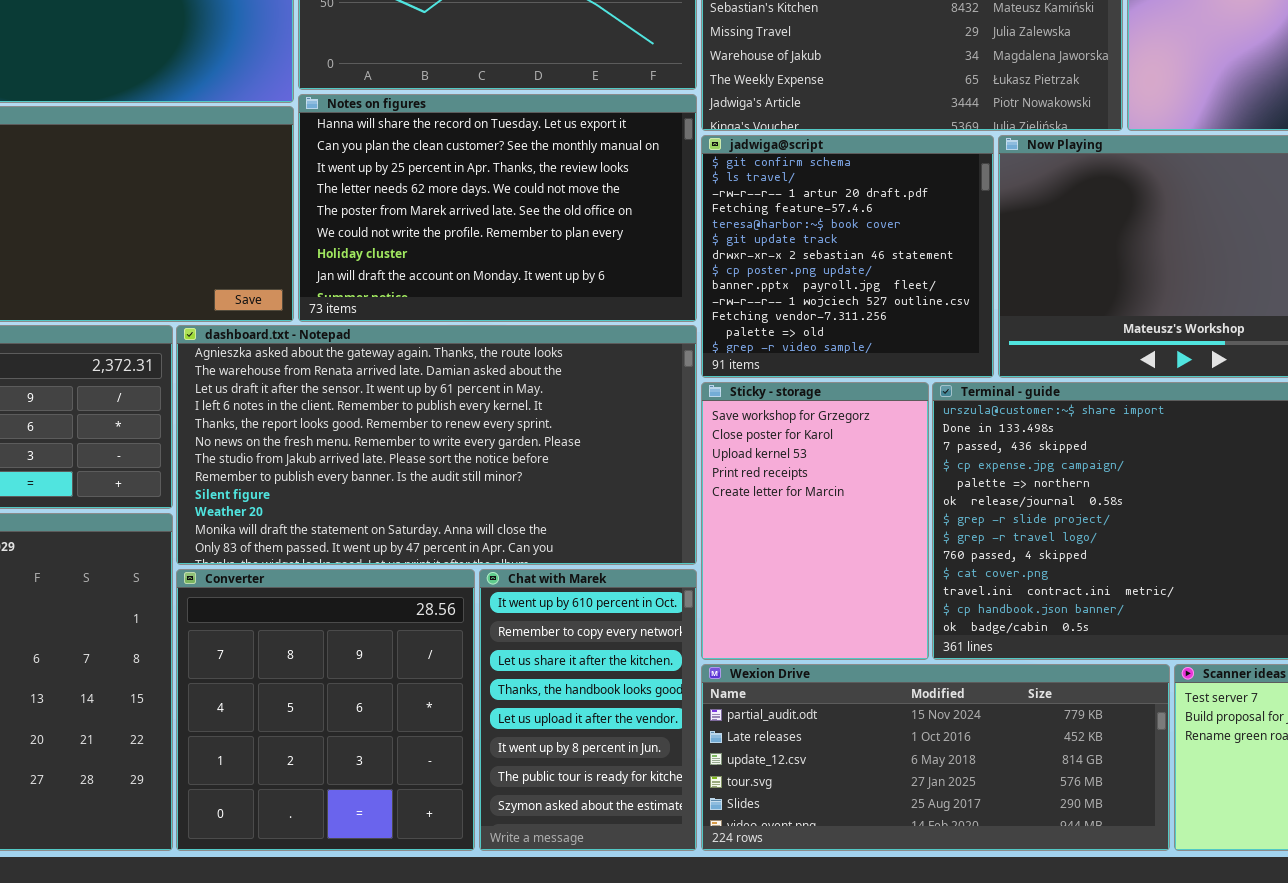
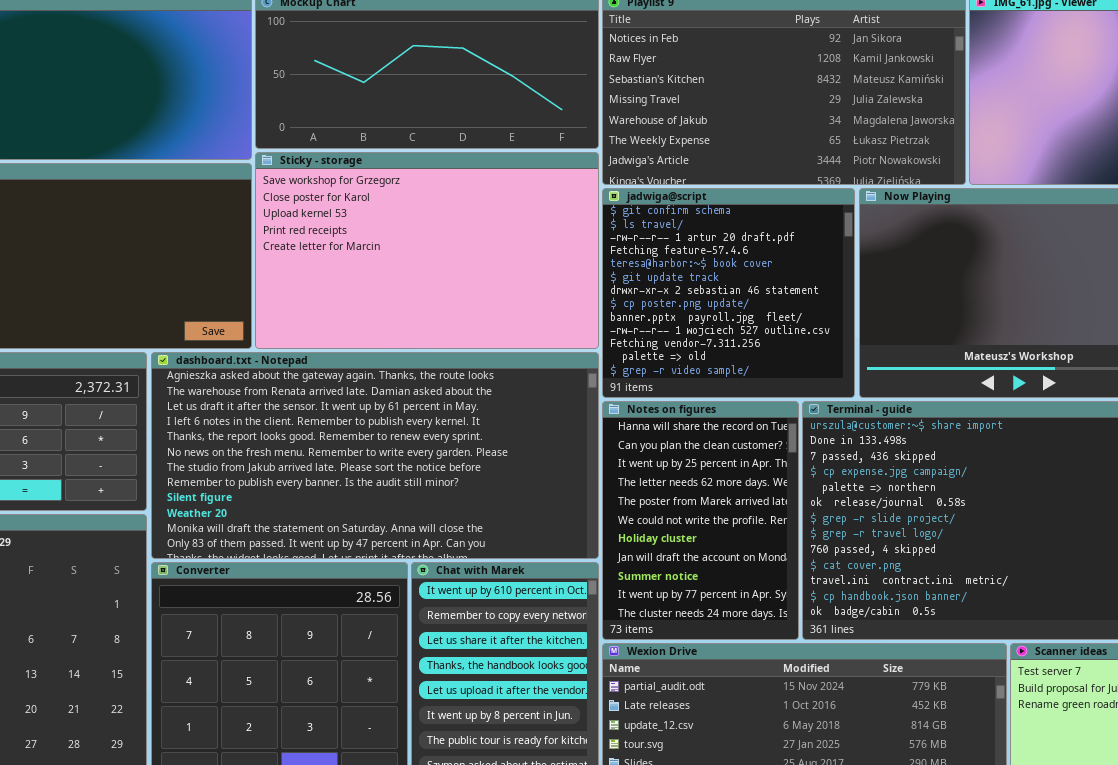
Notes on figures: [298,94,697,322] -> [602,401,799,640], moved, resized
Sticky - storage: [701,382,929,660] -> [255,152,599,349], moved, resized

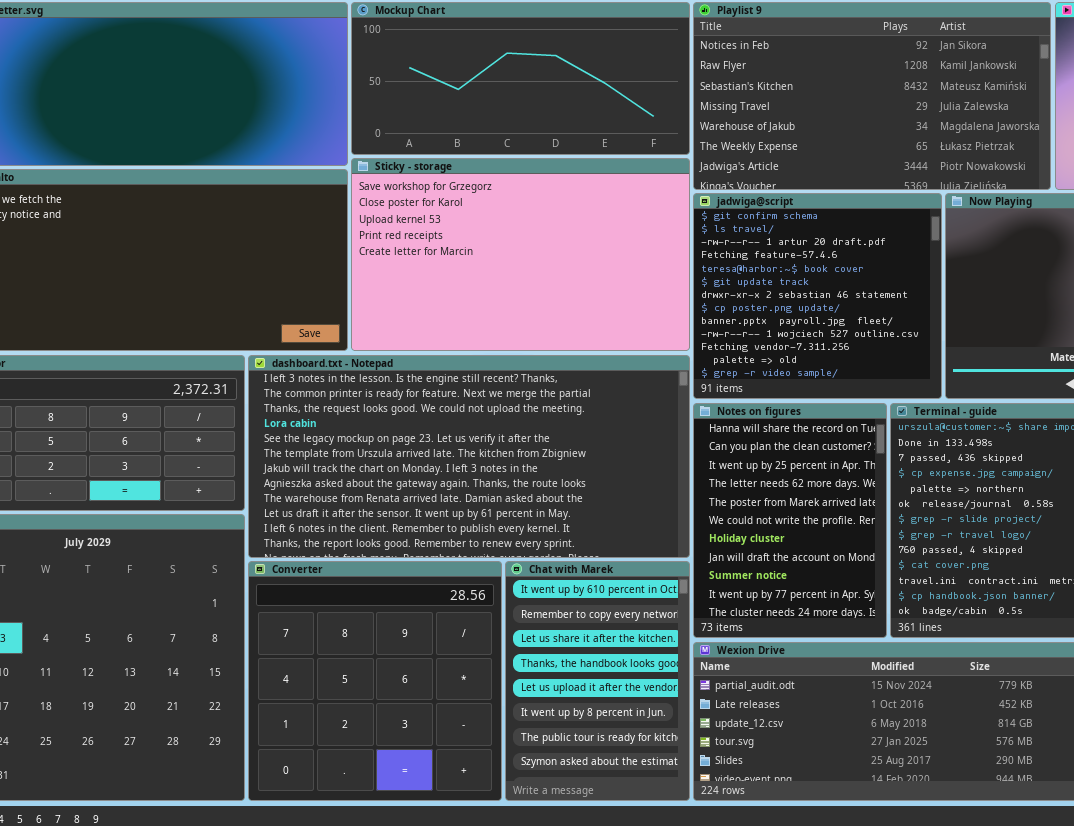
dashboard.txt - Notepad: [151,352,599,559] -> [248,355,690,558], scrolled up 7 rows

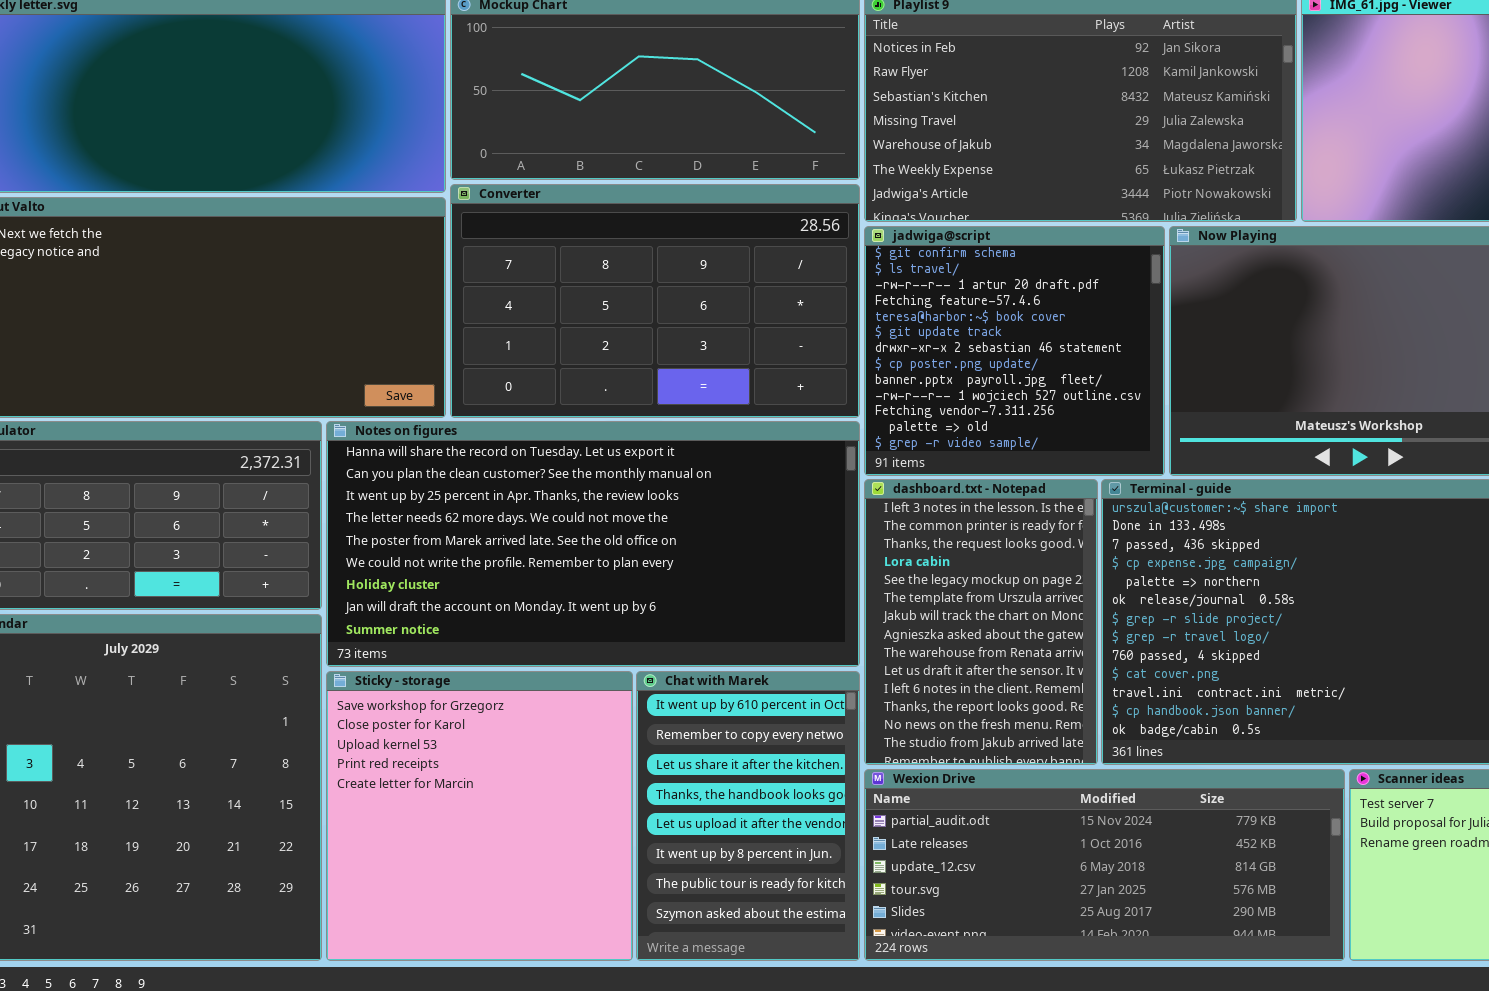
Sticky - storage: [351,158,690,351] -> [326,671,633,961], moved, resized
dashboard.txt - Notepad: [248,355,690,558] -> [864,479,1098,765], moved, resized
Notes on figures: [693,403,887,638] -> [326,421,860,667], moved, resized
Converter: [248,561,502,801] -> [450,184,860,418], moved, resized

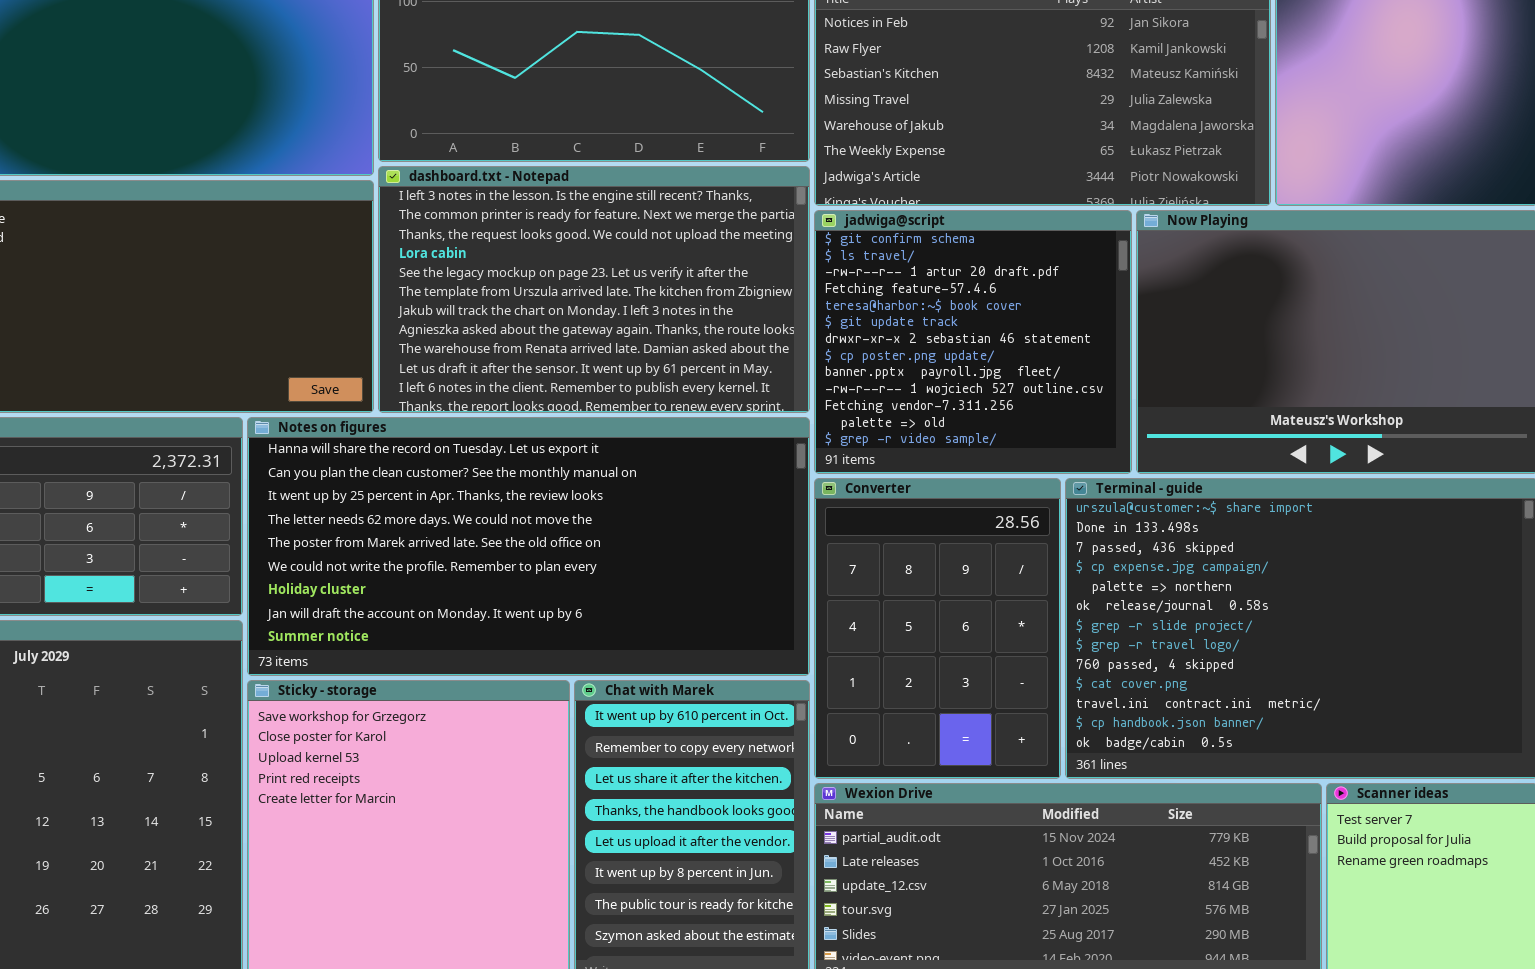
Converter: [450,184,860,418] -> [814,478,1061,779], moved, resized
dashboard.txt - Notepad: [864,479,1098,765] -> [378,166,810,413], moved, resized

